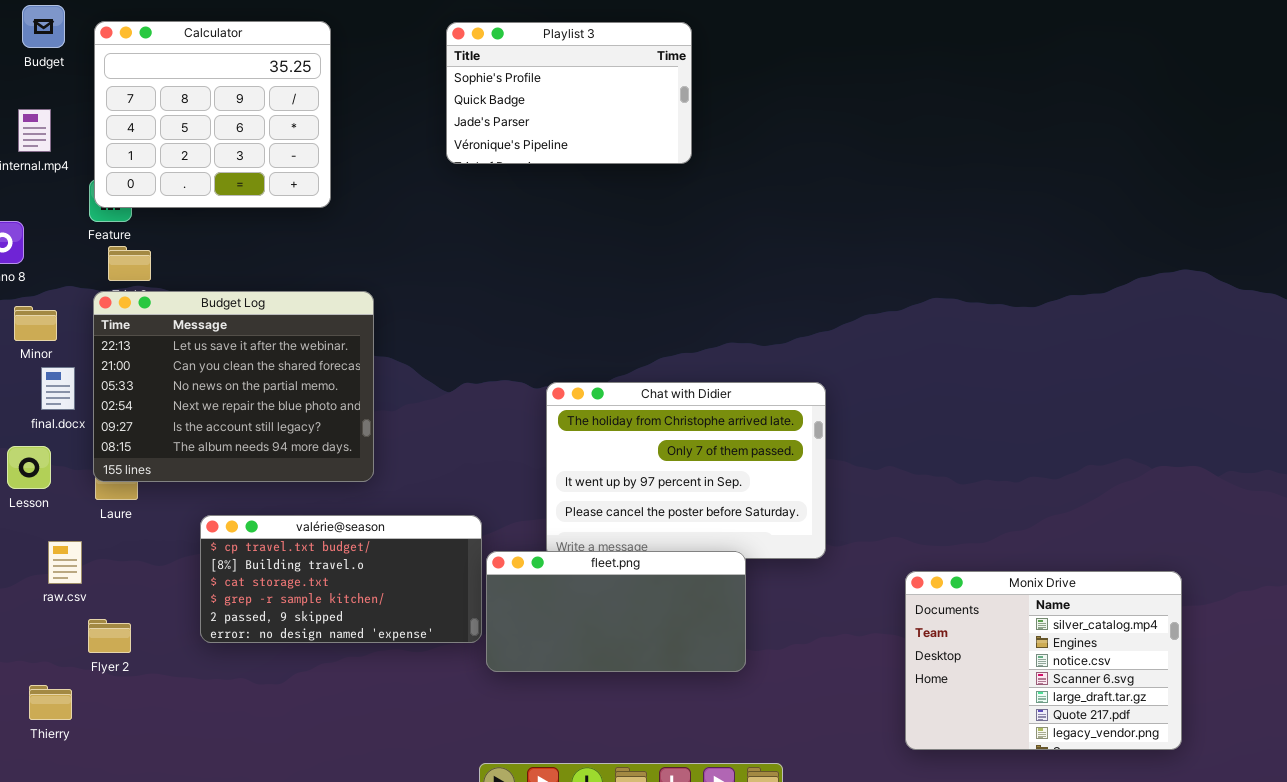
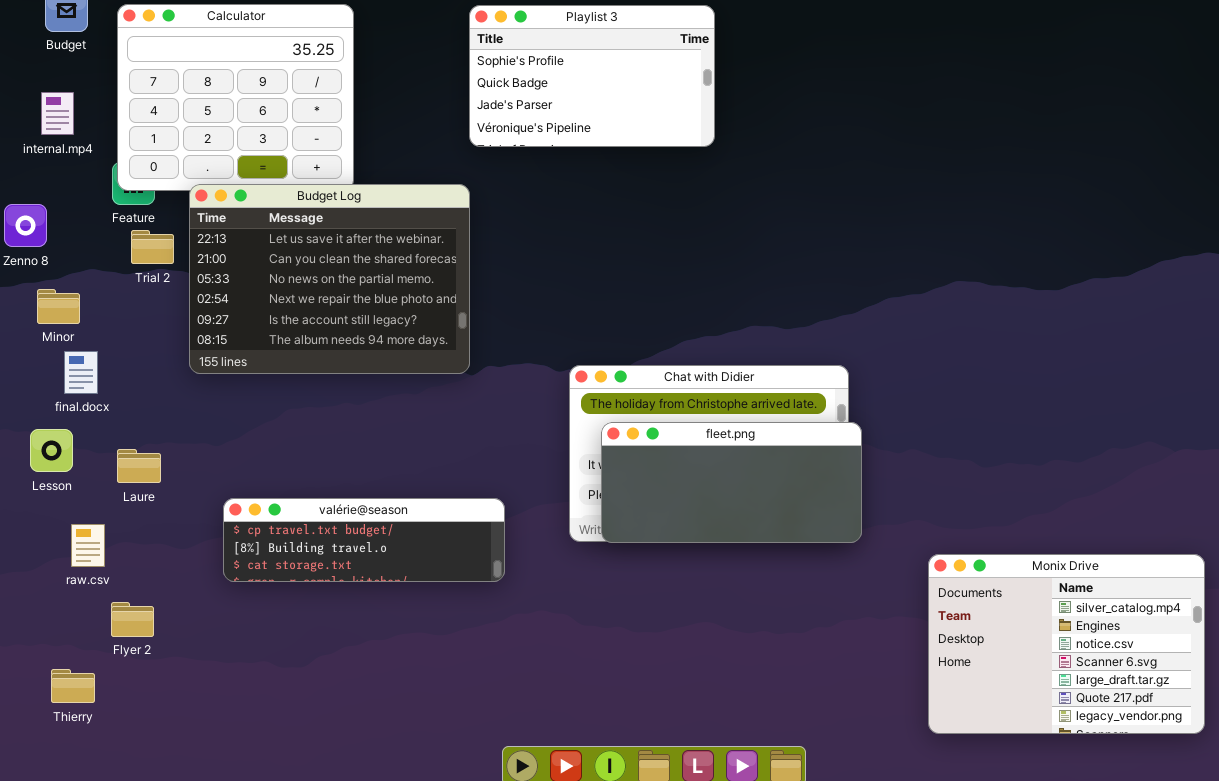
Budget Log: [93,291,374,482] -> [189,184,470,374], moved
valérie@season: [200,515,482,643] -> [223,498,505,582], resized
fleet.png: [486,551,746,672] -> [601,422,862,543], moved

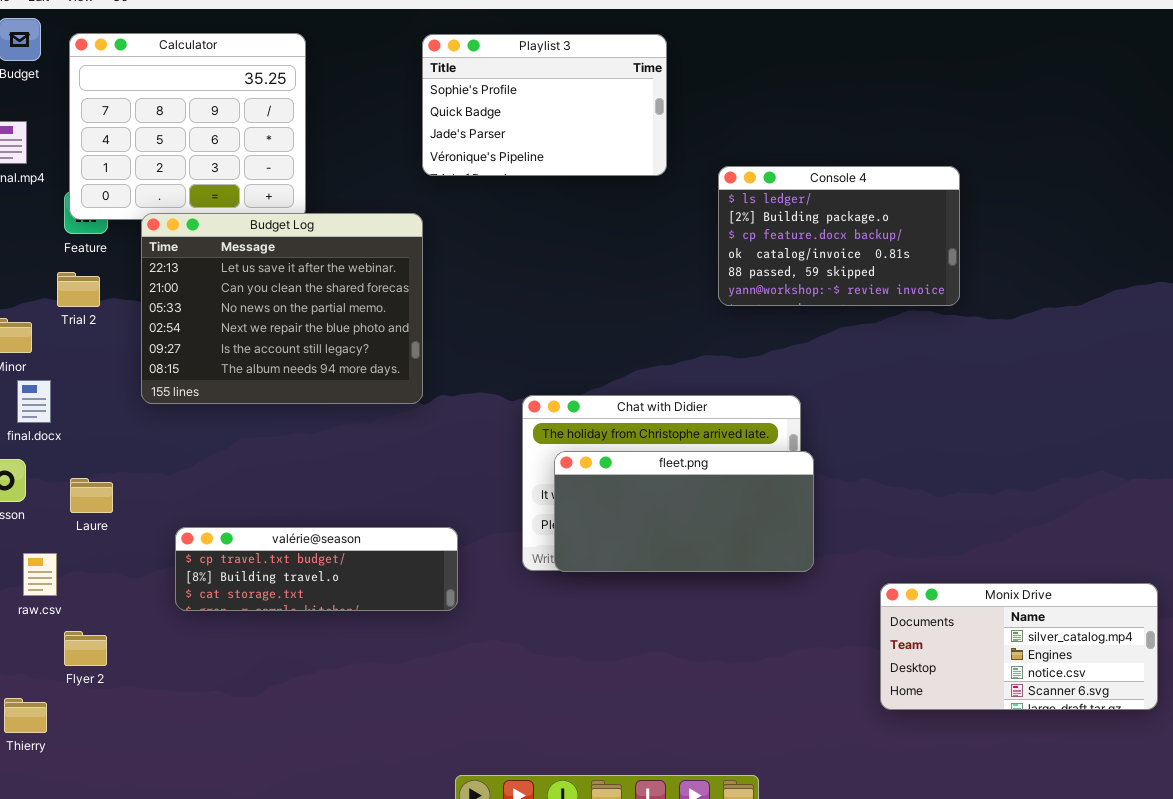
Console 4: none -> [718,166,960,306], opened
Trial 2: [131,230,174,264] -> [57,272,100,307], moved
Monix Drive: [928,554,1205,734] -> [880,583,1158,710], resized

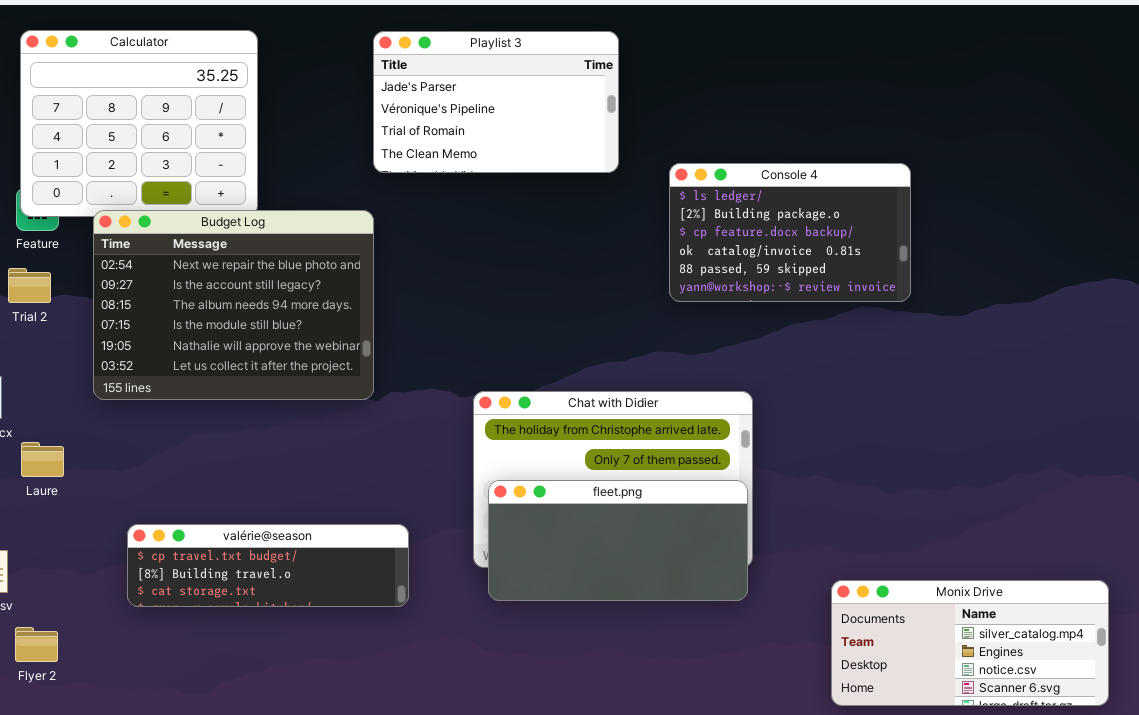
Playlist 3: [422,34,667,176] -> [373,31,619,173], scrolled down 2 rows
Budget Log: [141,213,423,404] -> [93,210,374,400], scrolled down 3 rows
fleet.png: [554,451,814,572] -> [488,480,748,601], moved
Laure: [70,478,113,513] -> [21,442,64,477], moved

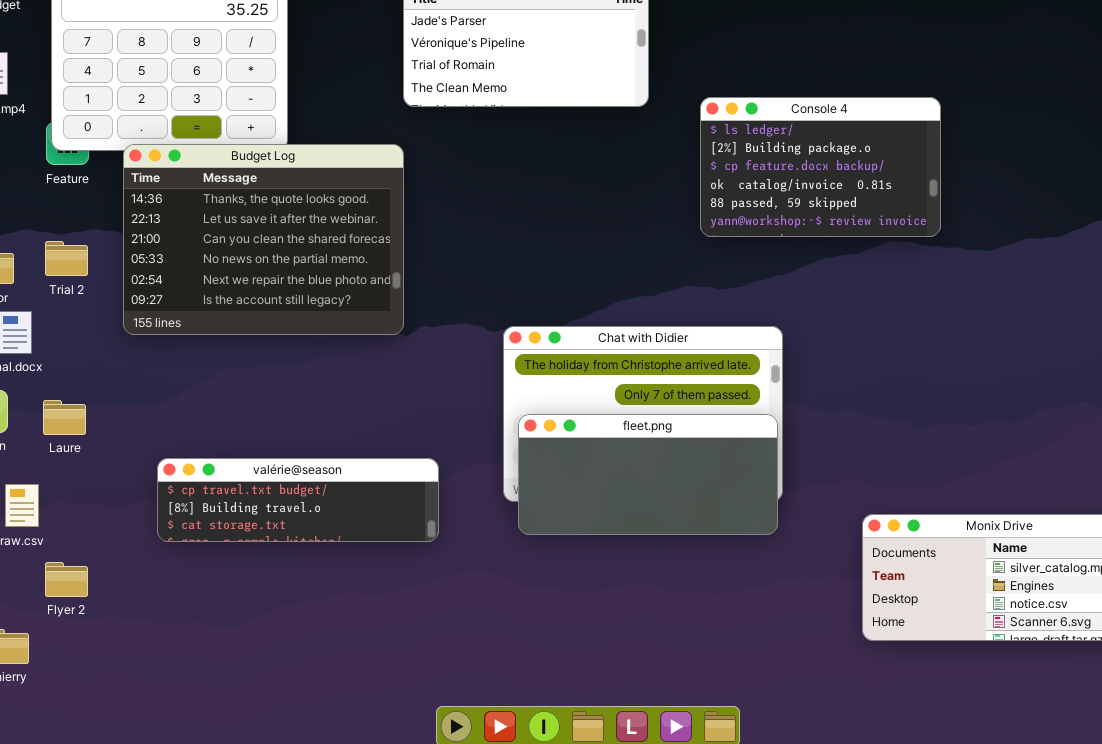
Budget Log: [93,210,374,400] -> [123,144,404,335], scrolled up 4 rows
Trial 2: [8,268,51,303] -> [45,241,88,276], moved
Laure: [21,442,64,477] -> [43,400,86,435], moved

